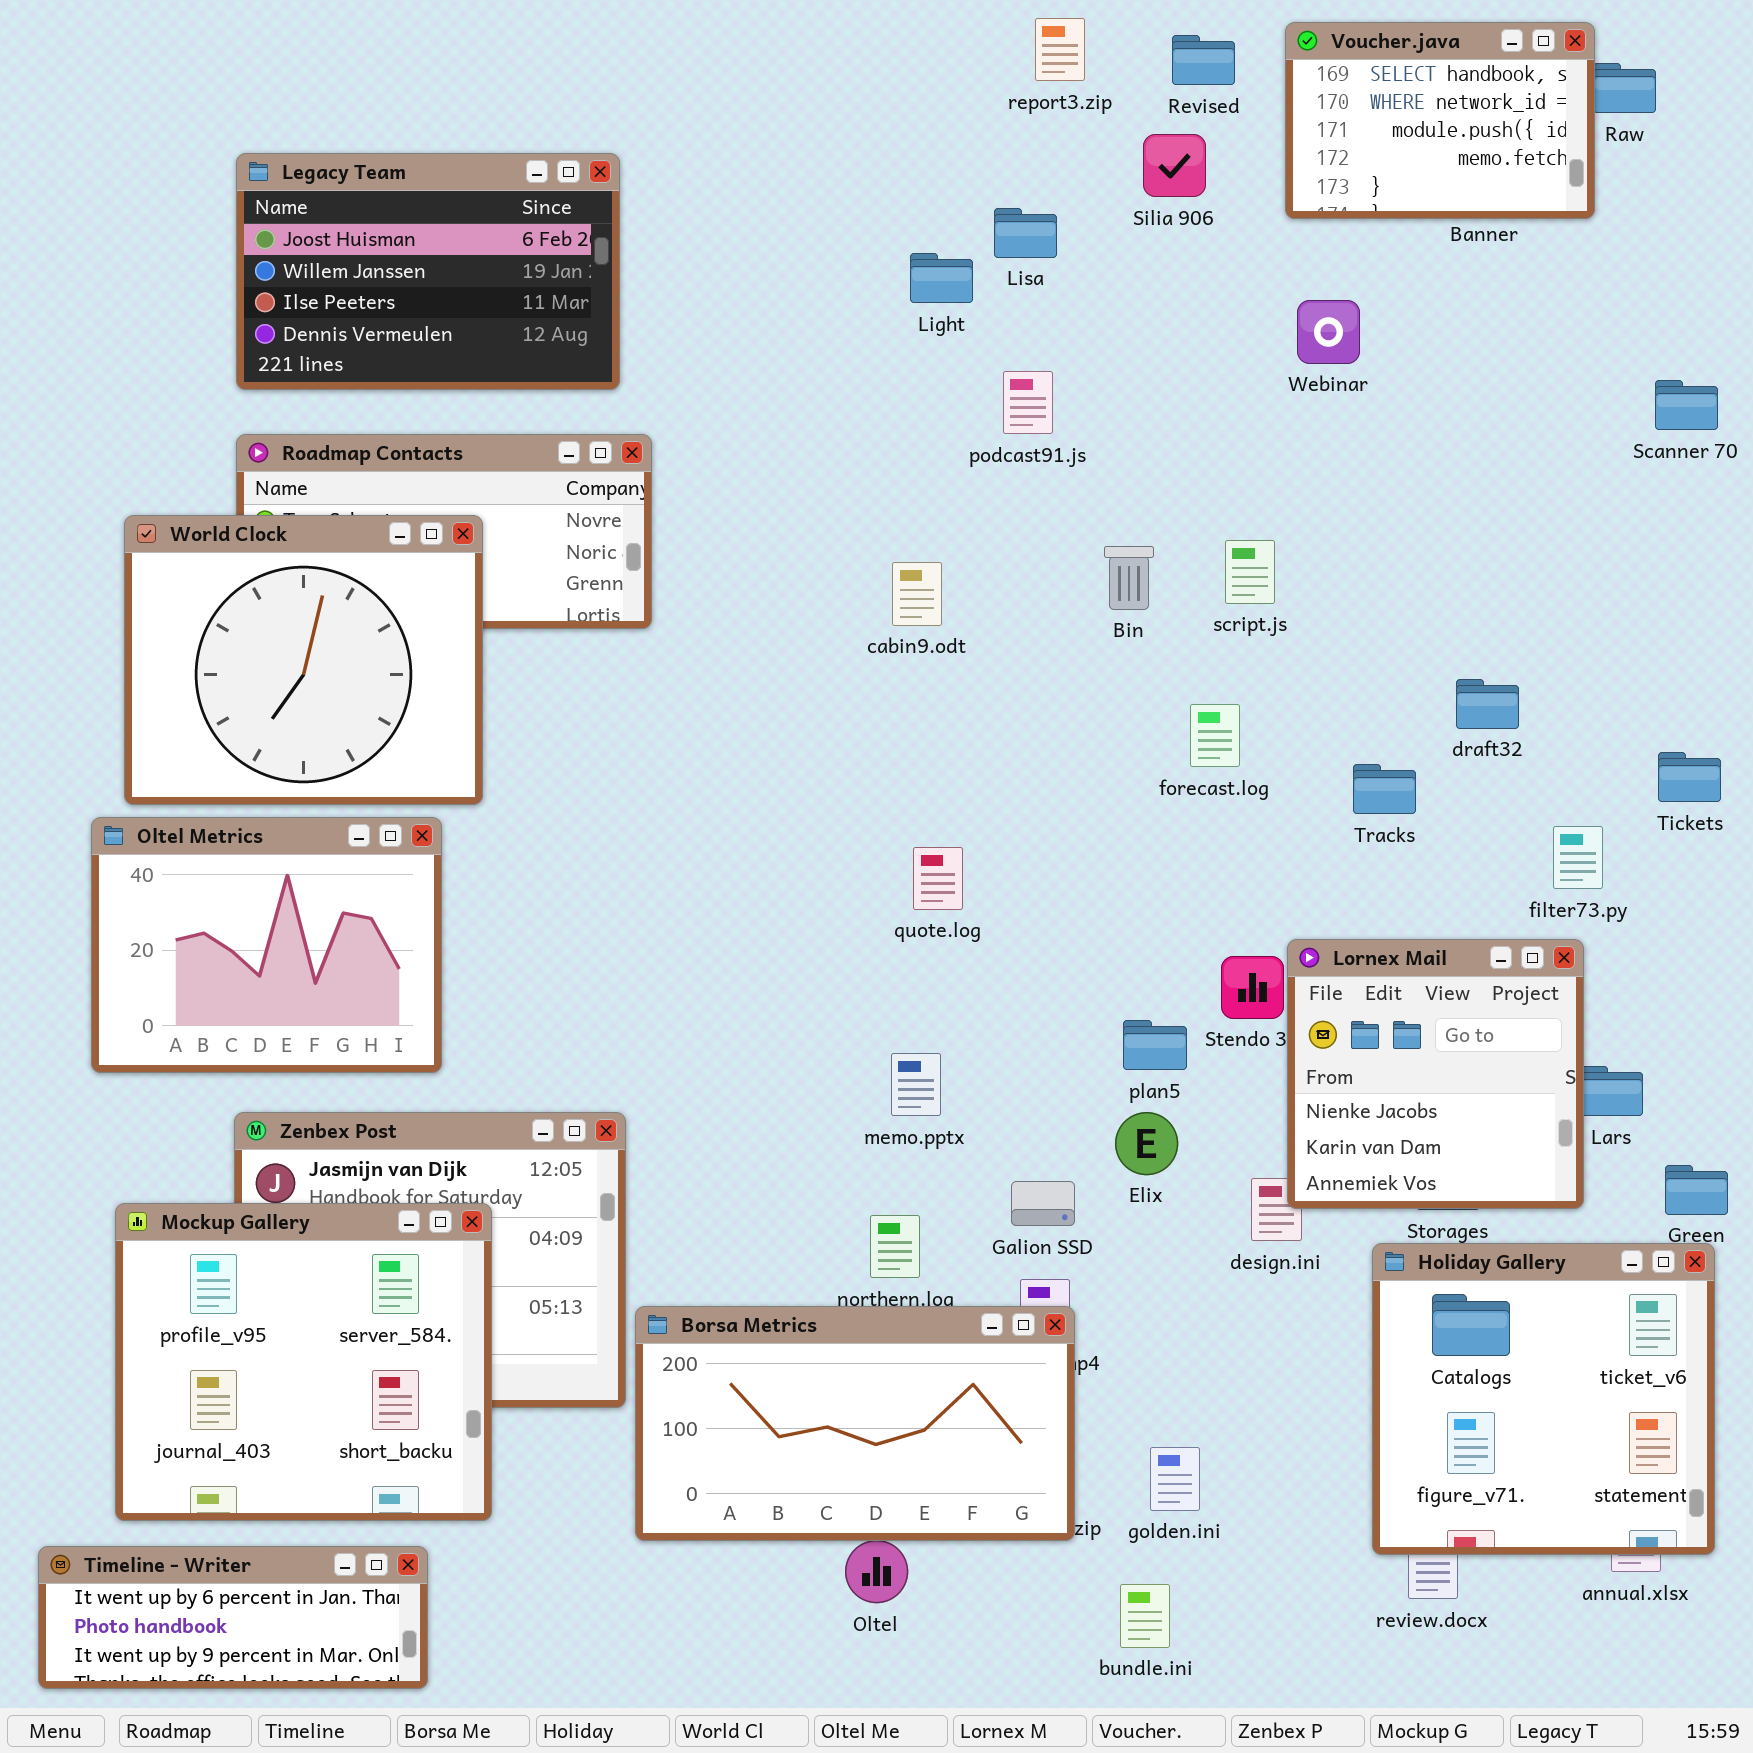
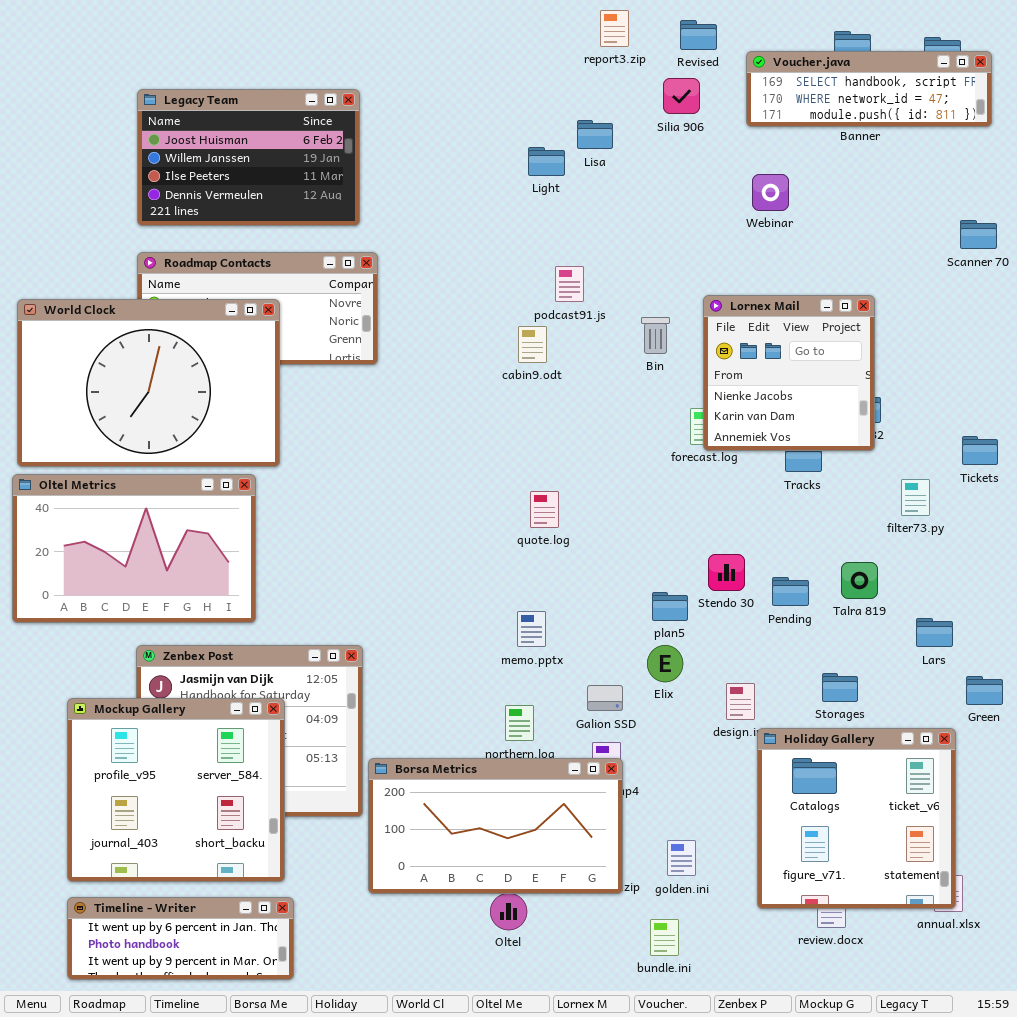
Voucher.java: [1285,22,1595,219] -> [746,51,992,127], resized
podcast91.js: [1003,371,1053,434] -> [555,266,584,302], moved
World Clock: [124,515,483,805] -> [17,299,280,467], resized
Oltel Metrics: [91,817,442,1073] -> [12,474,256,623], resized
Lornex Mail: [1287,939,1584,1209] -> [703,295,875,451], moved
Holiday Gallery: [1372,1243,1715,1555] -> [757,728,956,909], moved
Timeline - Writer: [38,1546,428,1689] -> [67,897,294,980], moved

